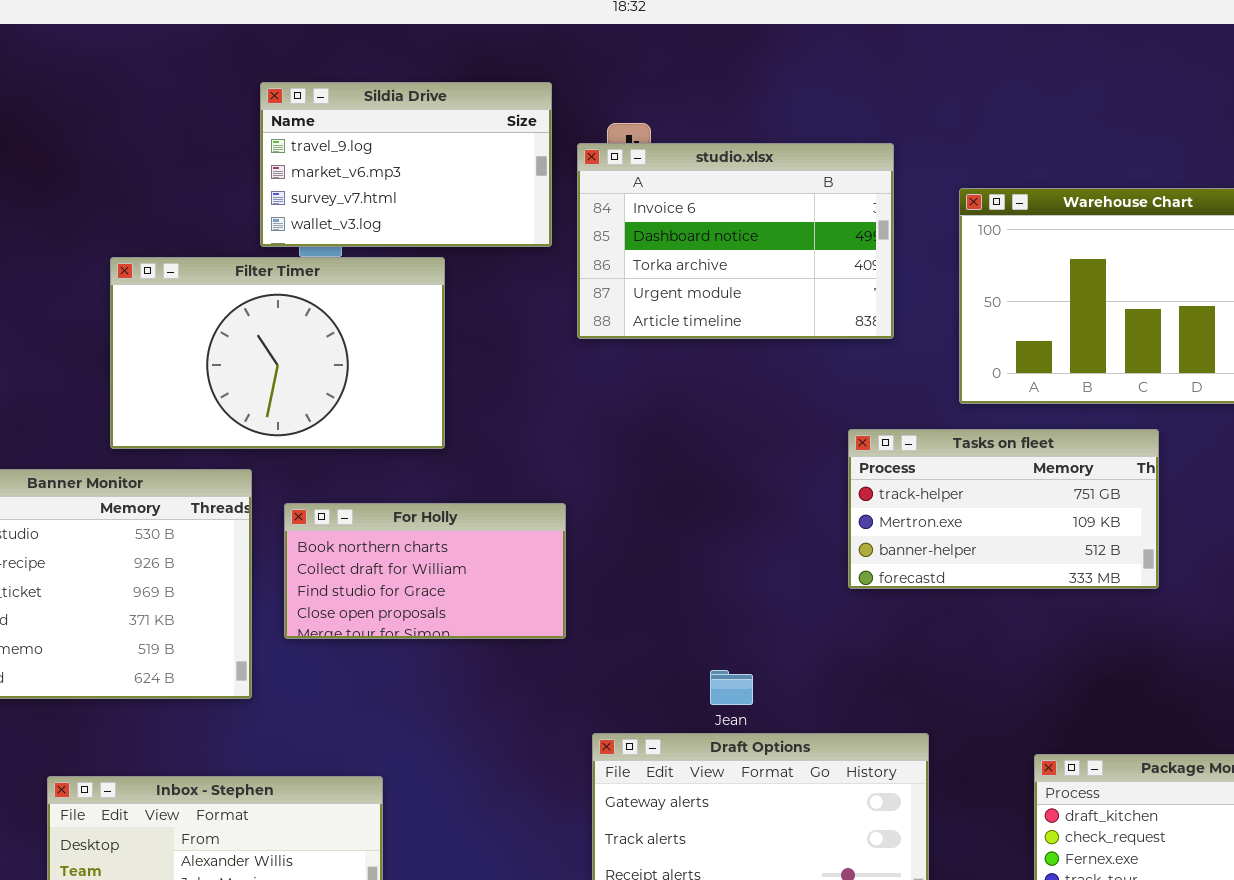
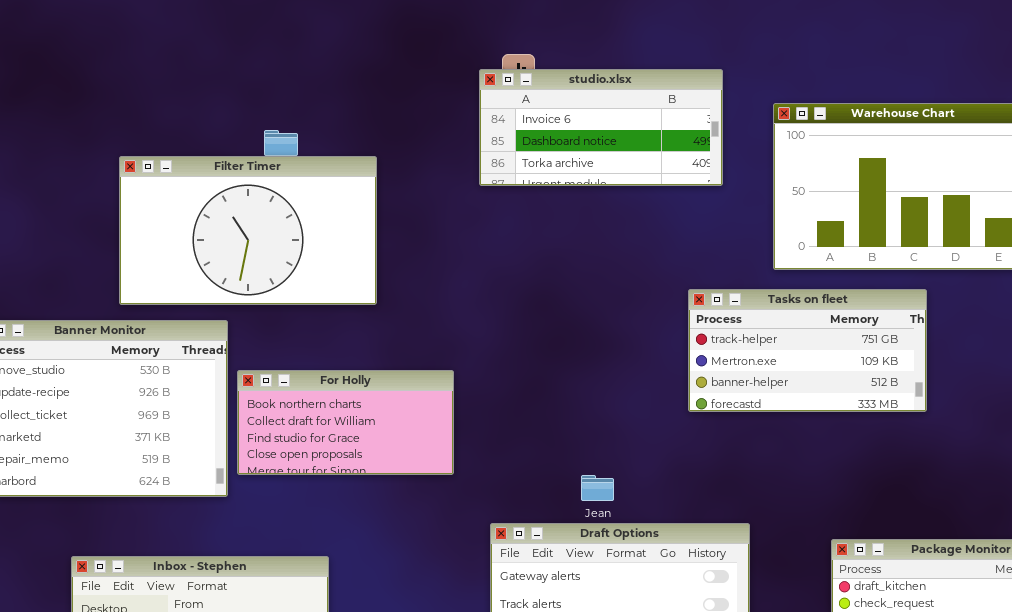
Sildia Drive: [260,82,552,247] -> none, closed
studio.xlsx: [577,143,894,339] -> [479,69,723,186], resized
For Holly: [284,503,566,639] -> [237,370,454,475], moved

